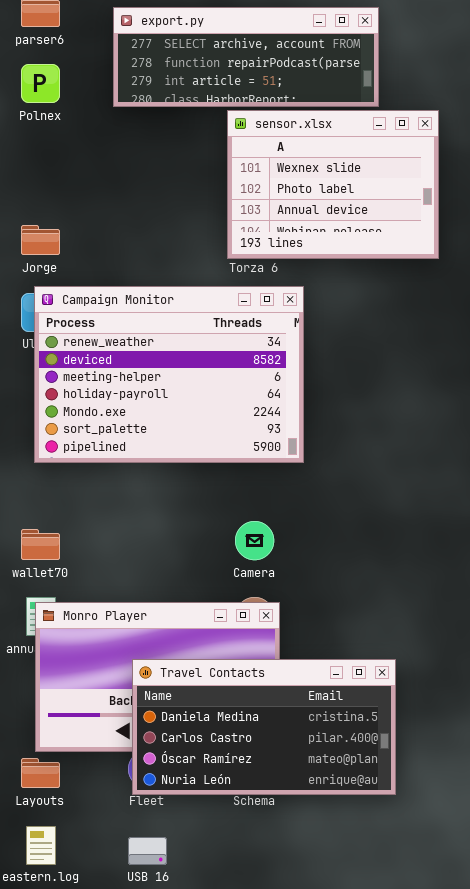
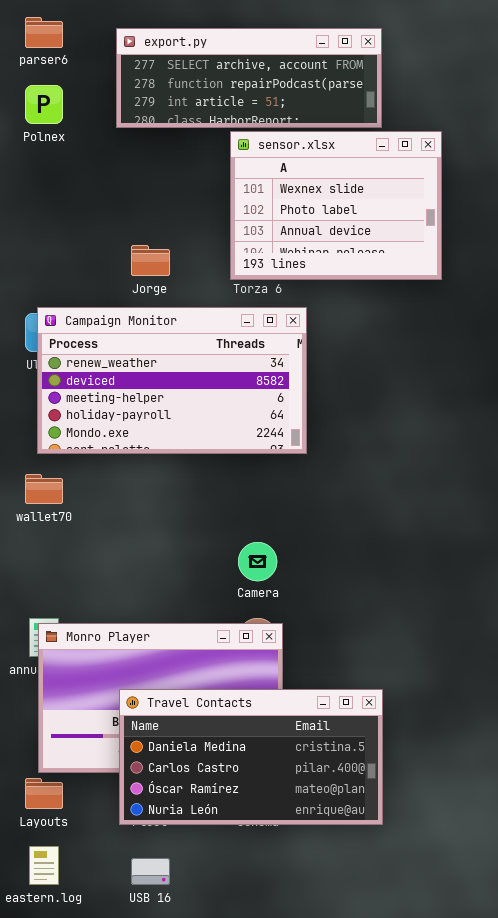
Jorge: [21,225,60,255] -> [131,245,170,276], moved
Campaign Monitor: [34,286,304,463] -> [37,307,307,454], resized
wallet70: [21,529,60,560] -> [25,474,63,504], moved
Travel Contacts: [132,659,396,795] -> [119,689,383,825], moved

